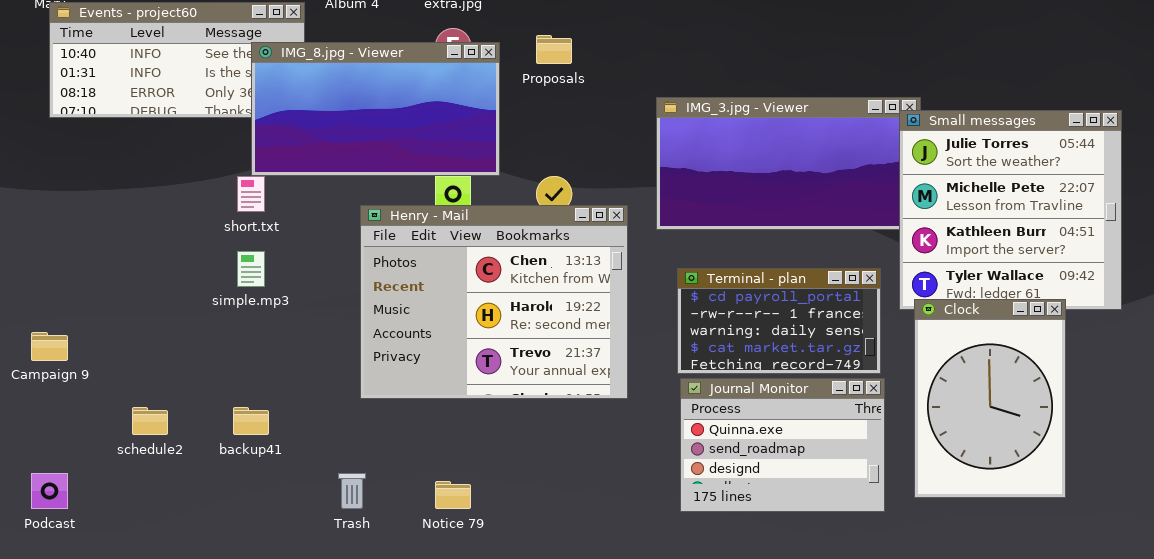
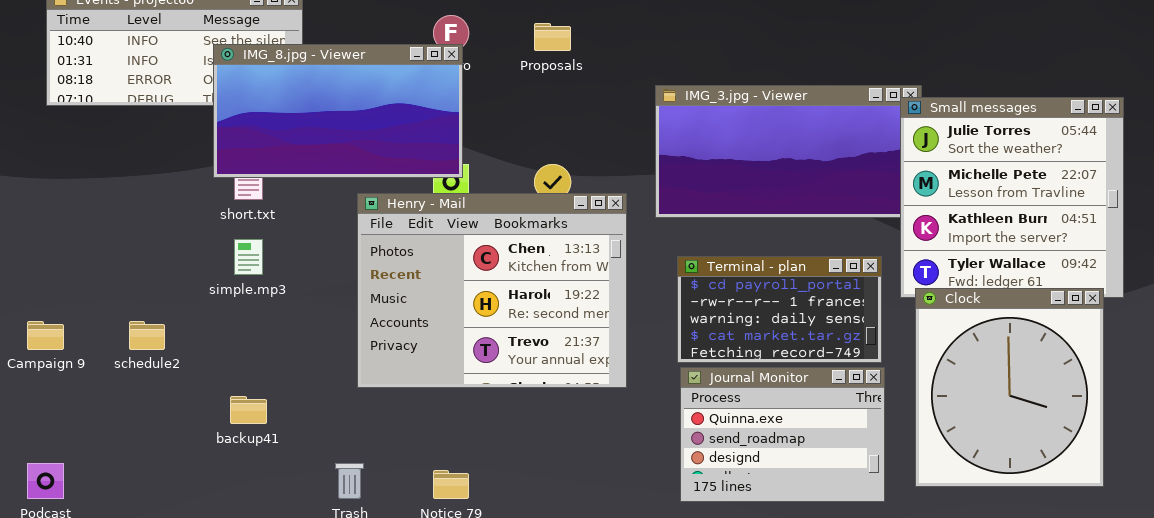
IMG_8.jpg - Viewer: [251,42,500,176] -> [213,44,463,178], moved
Clock: [914,299,1066,498] -> [915,288,1104,487], resized
schedule2: [132,407,168,435] -> [129,321,165,350], moved

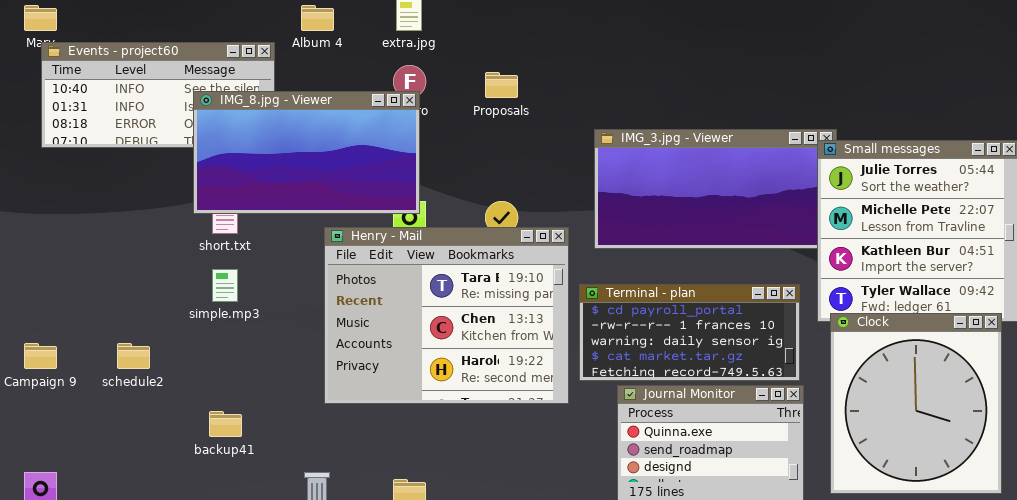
Henry - Mail: [357,193,627,388] -> [324,227,569,404], scrolled up 1 row
Terminal - plan: [677,256,882,363] -> [579,284,800,381], resized

